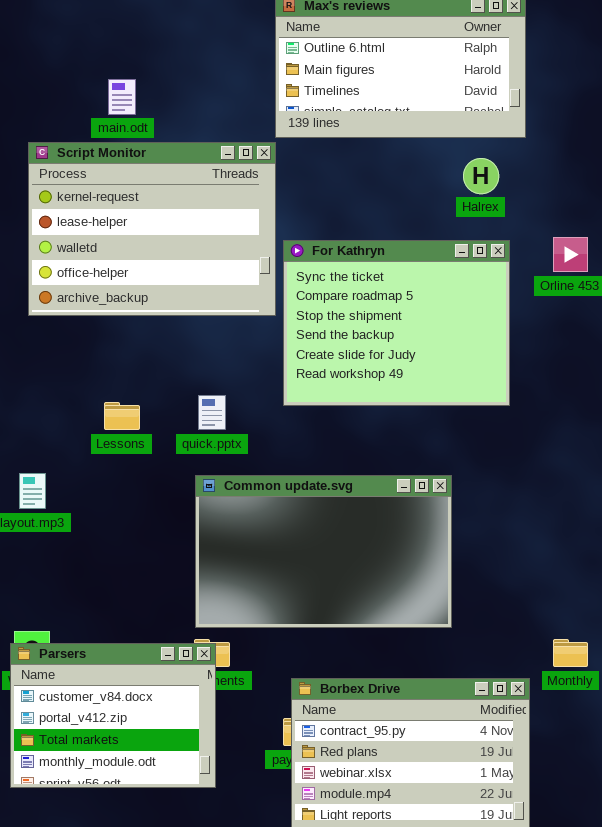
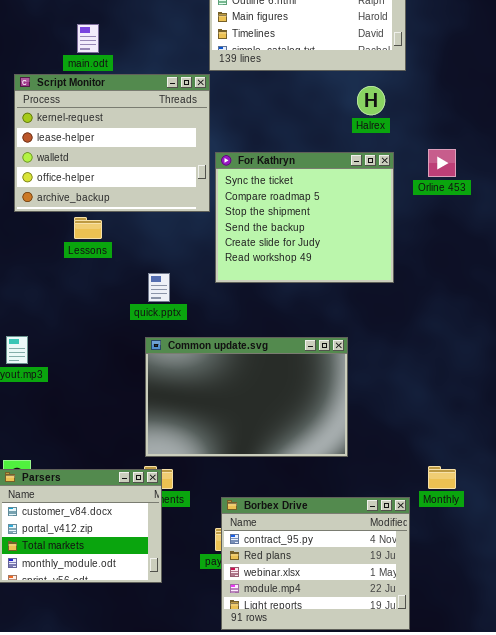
Lessons: [104,402,140,430] -> [74,217,102,239], moved

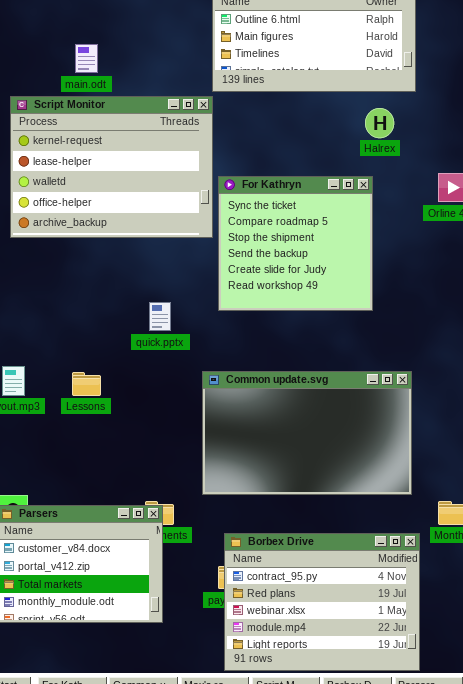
For Kathryn: [215,152,394,283] -> [218,176,373,311], resized
Lessons: [74,217,102,239] -> [72,372,101,396], moved
Common update.svg: [145,337,348,457] -> [202,371,412,495], moved

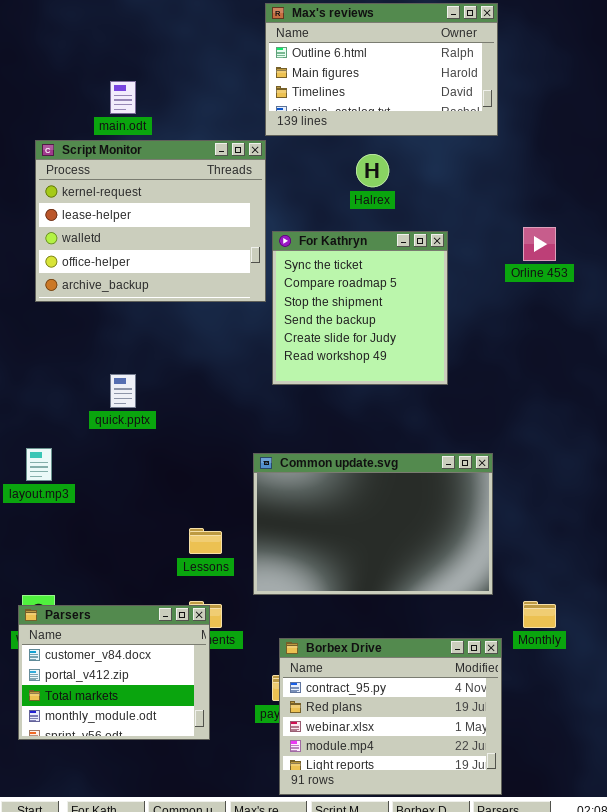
Halrex: [365,108,394,138] -> [356,154,389,187], moved
quick.pptx: [149,302,171,331] -> [110,374,136,408], moved
Lessons: [72,372,101,396] -> [189,528,222,554], moved

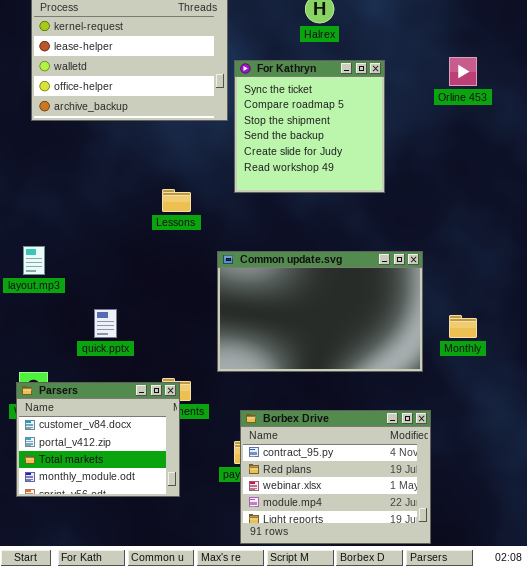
quick.pptx: [110,374,136,408] -> [94,309,117,338], moved
Lessons: [189,528,222,554] -> [162,189,191,212], moved
Monthly: [523,601,556,628] -> [449,315,477,338], moved

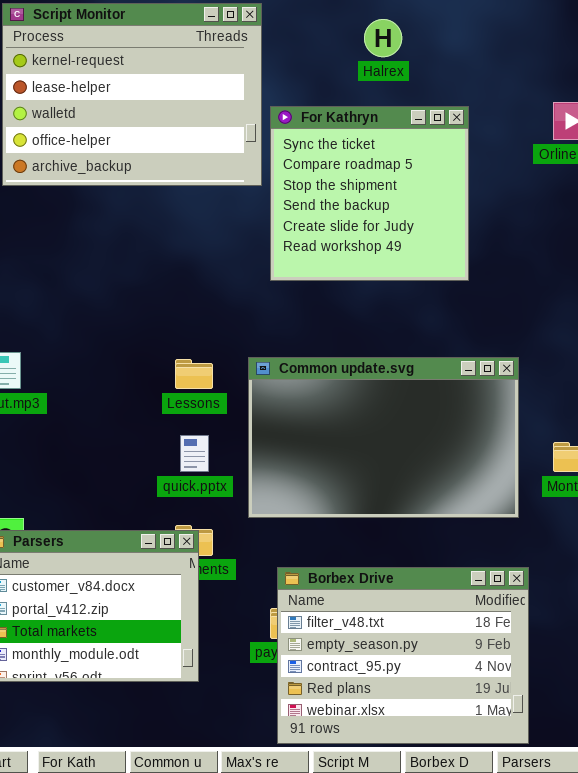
Lessons: [162,189,191,212] -> [175,359,213,389], moved
quick.pptx: [94,309,117,338] -> [180,435,209,472], moved
Borbex Drive: [240,410,431,544] -> [277,567,529,744], scrolled up 2 rows

